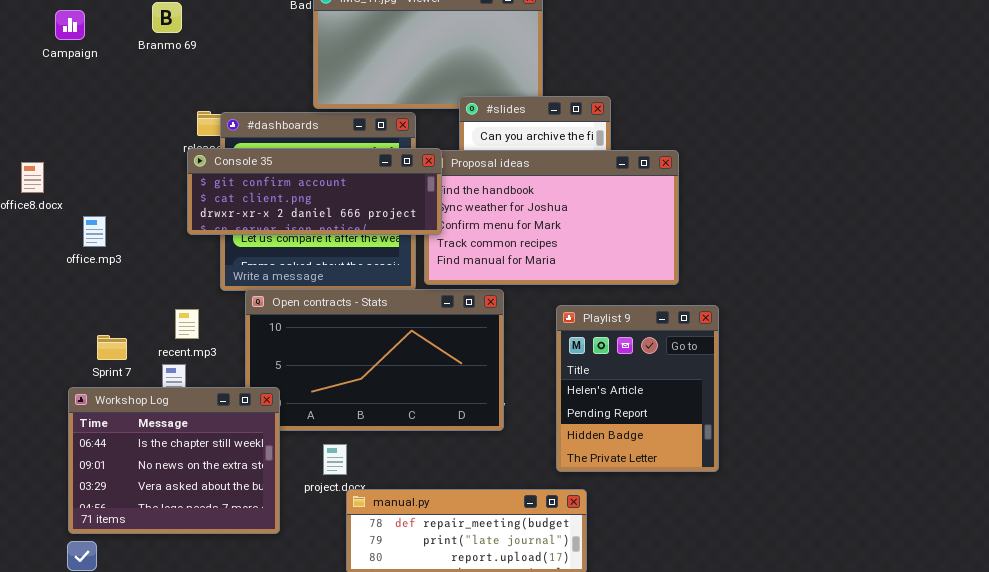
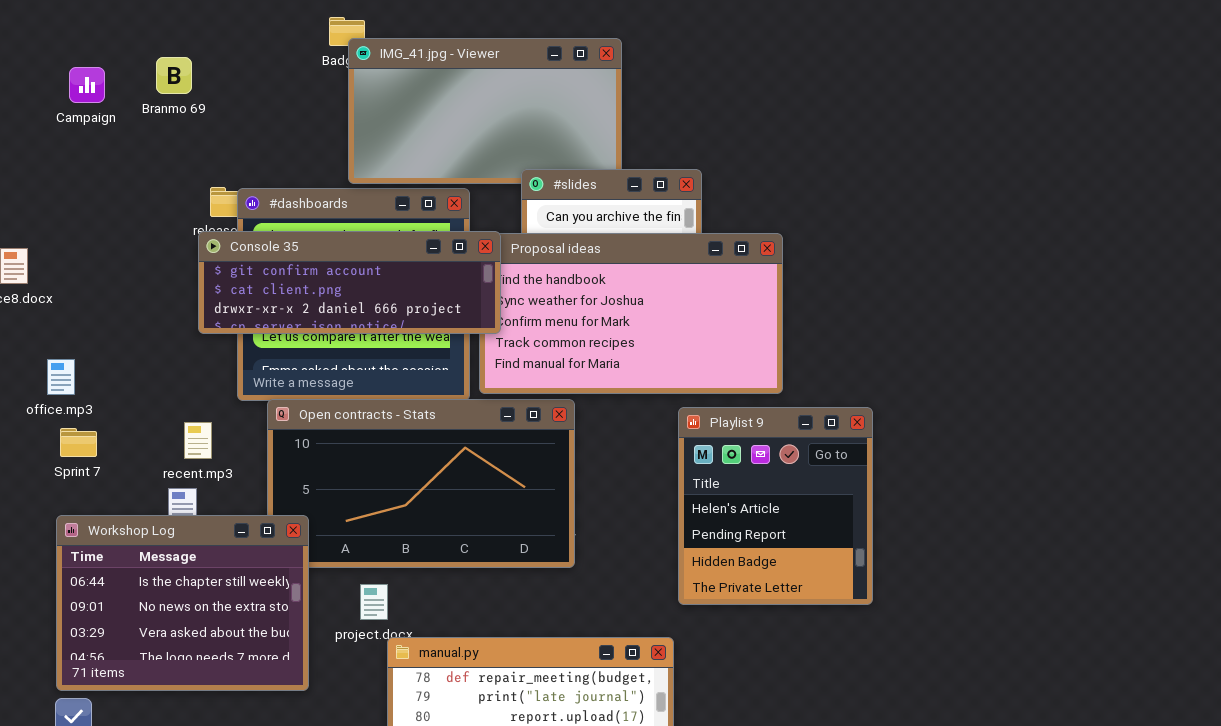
Campaign: [55,10,85,40] -> [69,67,105,103], moved
office.mp3: [83,216,106,247] -> [47,359,75,395], moved
Playlist 9: [556,305,719,472] -> [678,407,873,605], moved
Sprint 7: [97,335,127,360] -> [60,428,97,457], moved

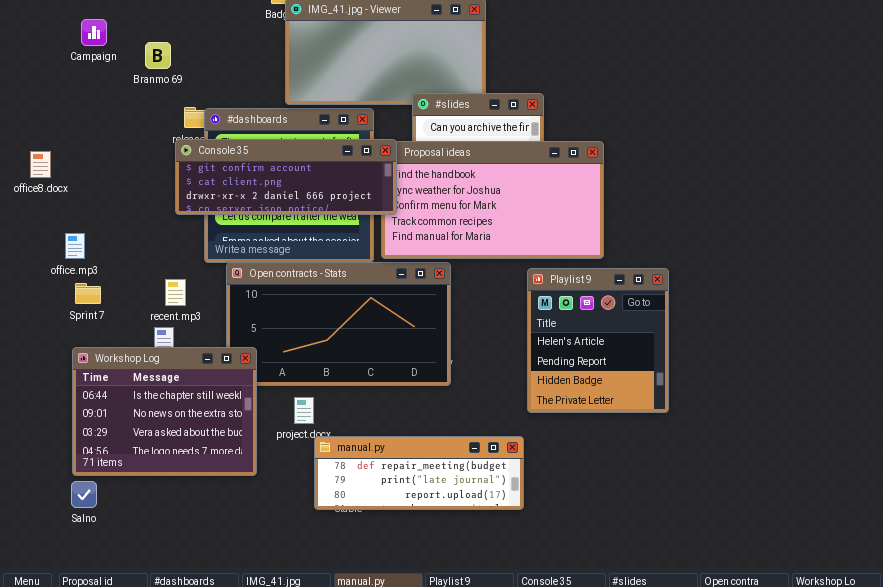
Branmo 69: [156,57,192,94] -> [145,42,171,69], moved

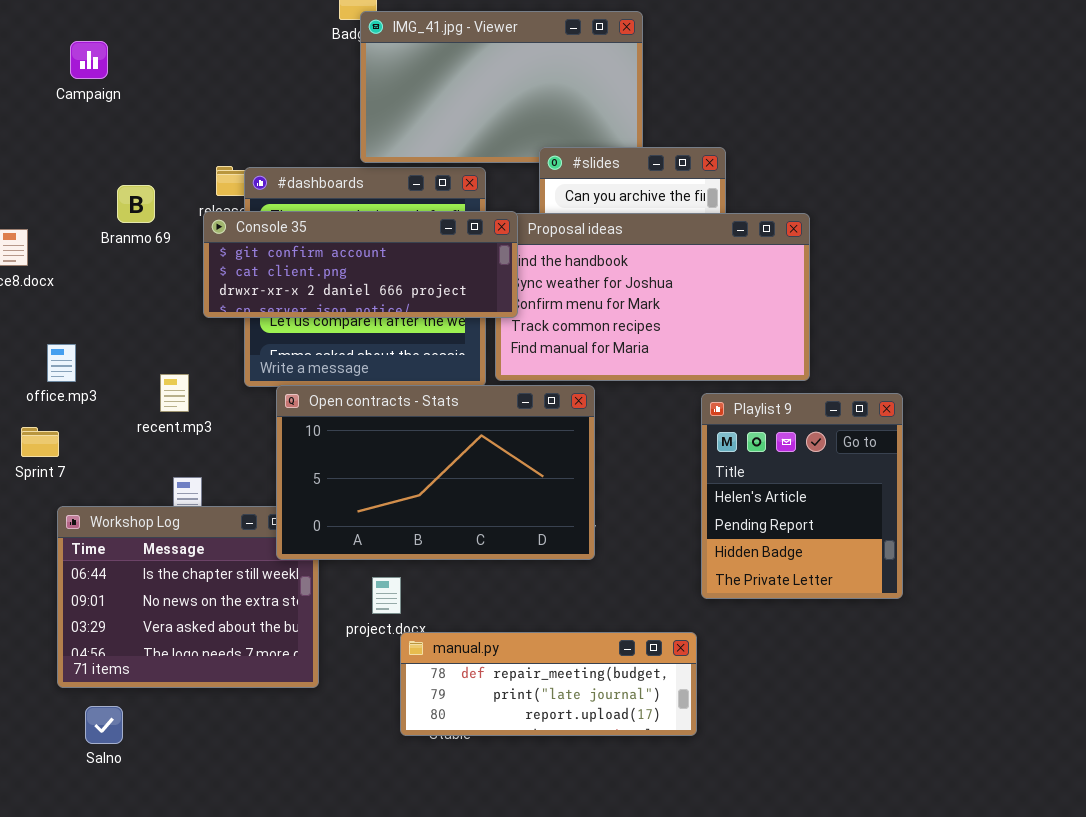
Branmo 69: [145,42,171,69] -> [117,185,155,223], moved
Open contracts - Stats: [226,262,451,386] -> [276,385,595,560], raised
recent.mp3: [165,279,186,306] -> [160,374,189,412], moved
Sprint 7: [75,283,101,304] -> [21,427,59,457], moved
Salno: [71,481,97,508] -> [85,706,123,744], moved

